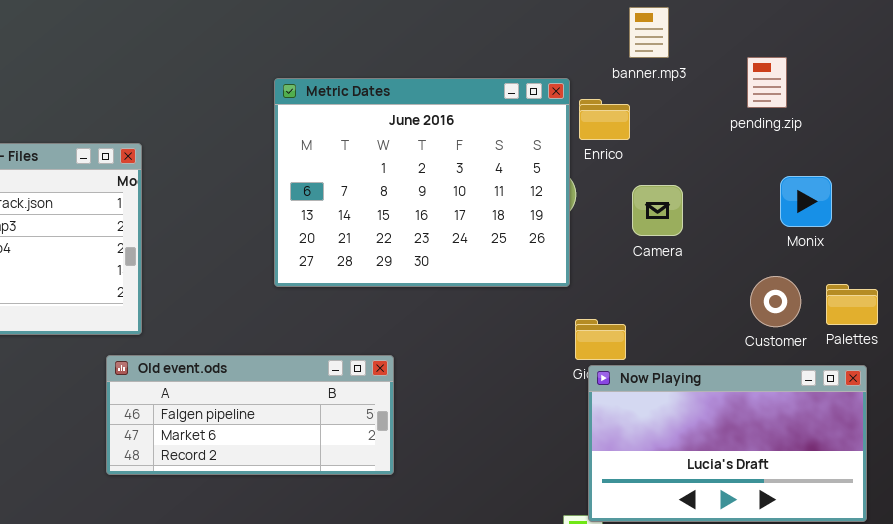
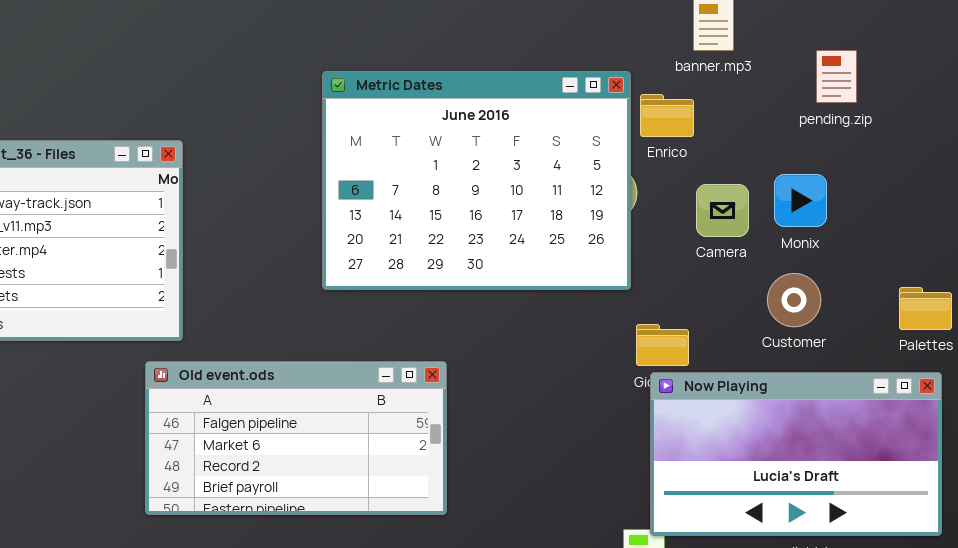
Monix: [780,176,832,227] -> [774,174,827,227], moved
Customer: [750,276,801,327] -> [767,273,821,327], moved
Old event.ods: [106,355,394,475] -> [145,361,447,515], resized

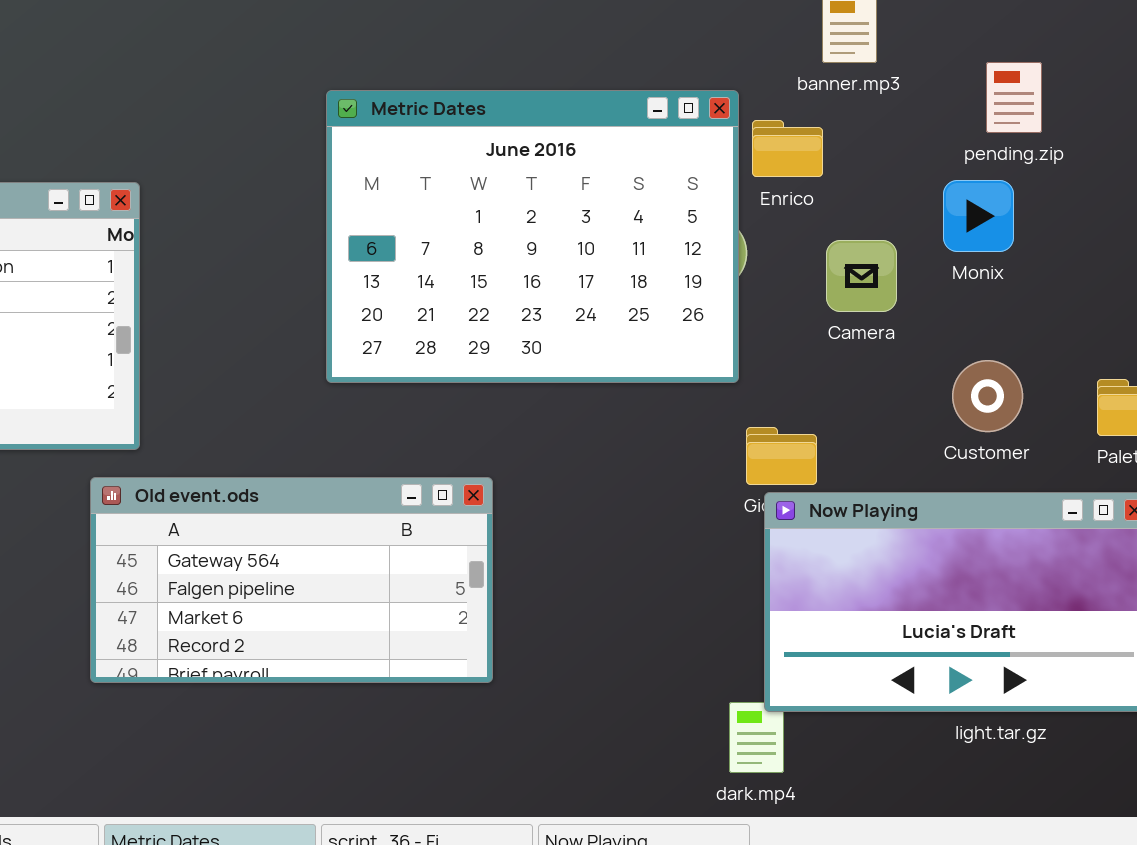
Monix: [774,174,827,227] -> [943,180,1014,252], moved
Customer: [767,273,821,327] -> [952,360,1023,432], moved
Old event.ods: [145,361,447,515] -> [90,477,493,683], scrolled up 1 row

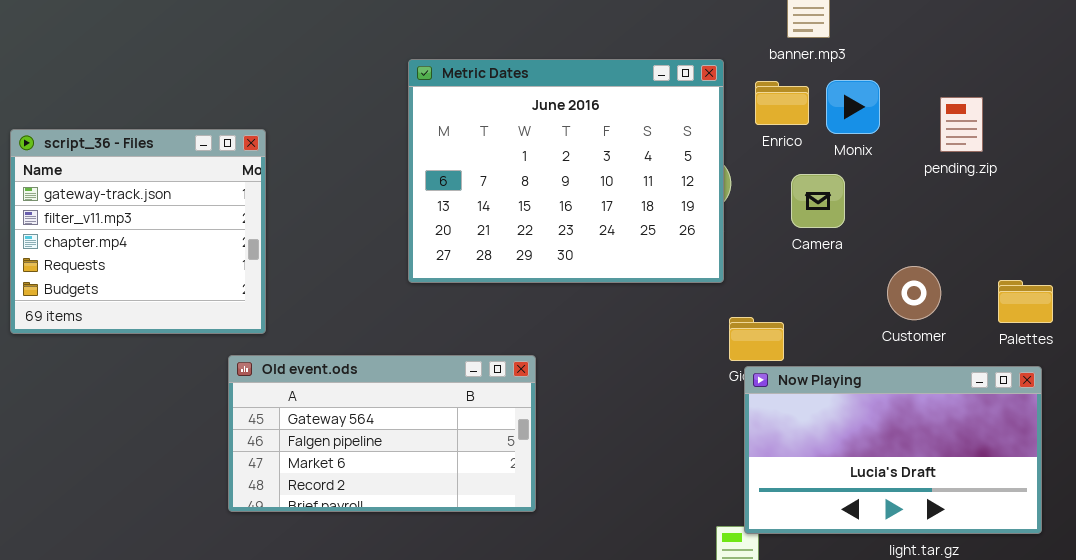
pending.zip: [986,62,1042,133] -> [940,97,983,152], moved
Enrico: [752,120,823,177] -> [755,81,809,125], moved
Monix: [943,180,1014,252] -> [826,80,880,134], moved

